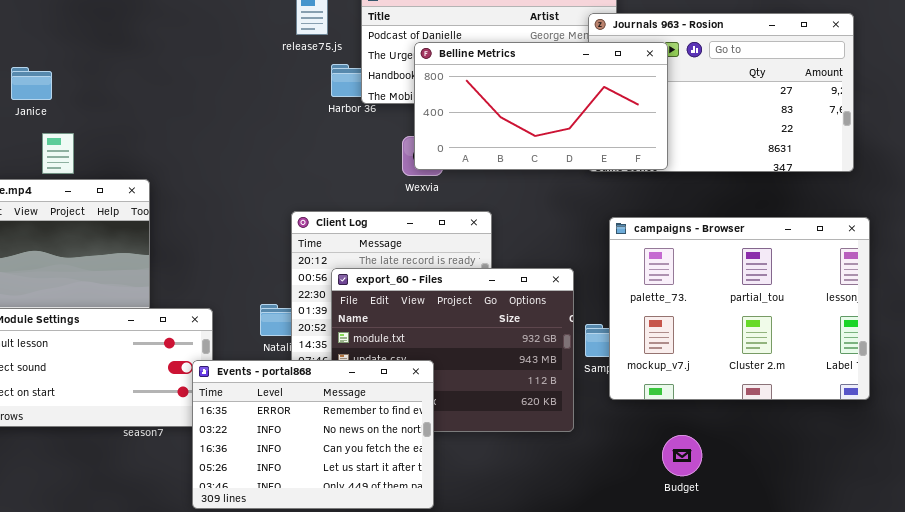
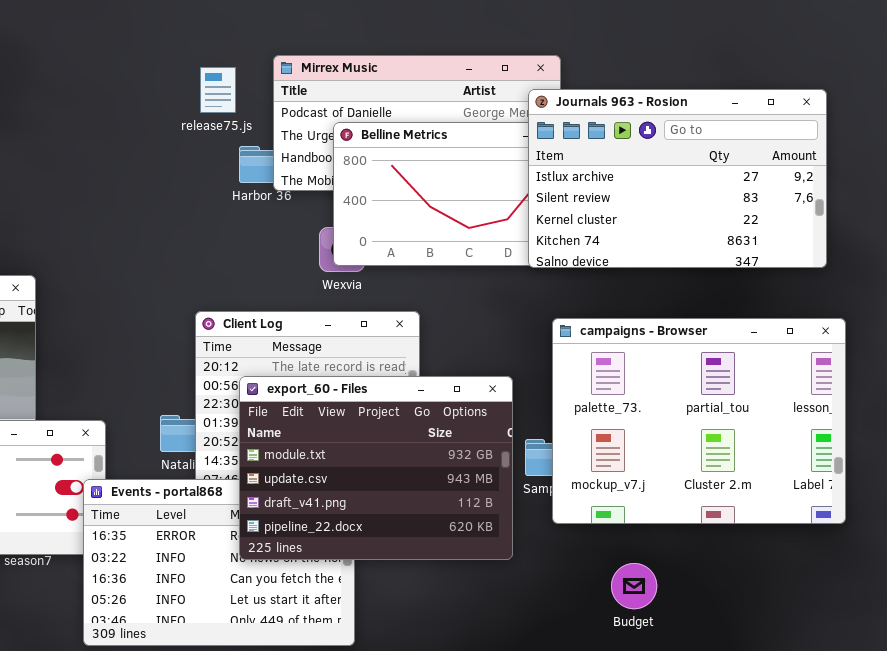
Journals 963 - Rosion: [588,13,854,172] -> [528,89,827,268], raised
export_60 - Files: [331,268,574,432] -> [239,376,513,560], raised

